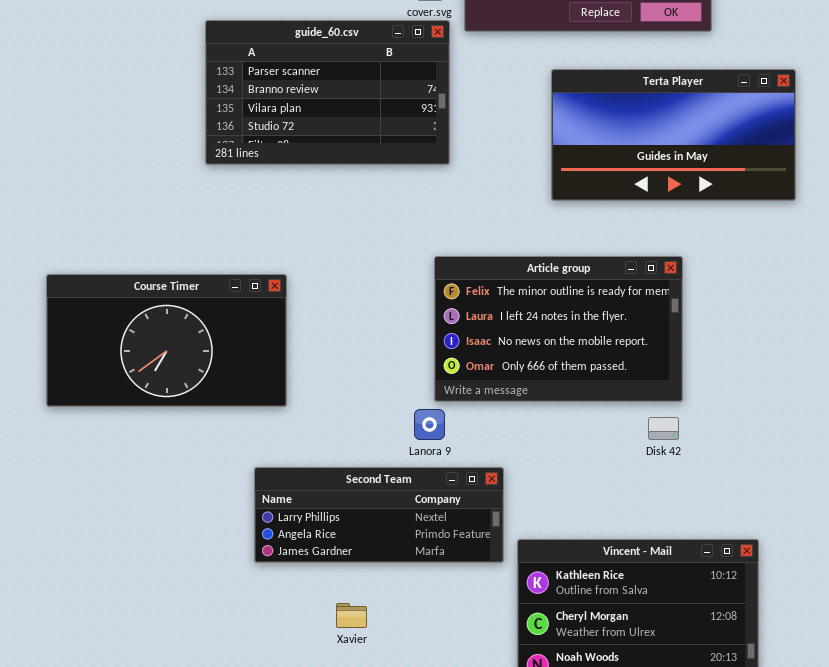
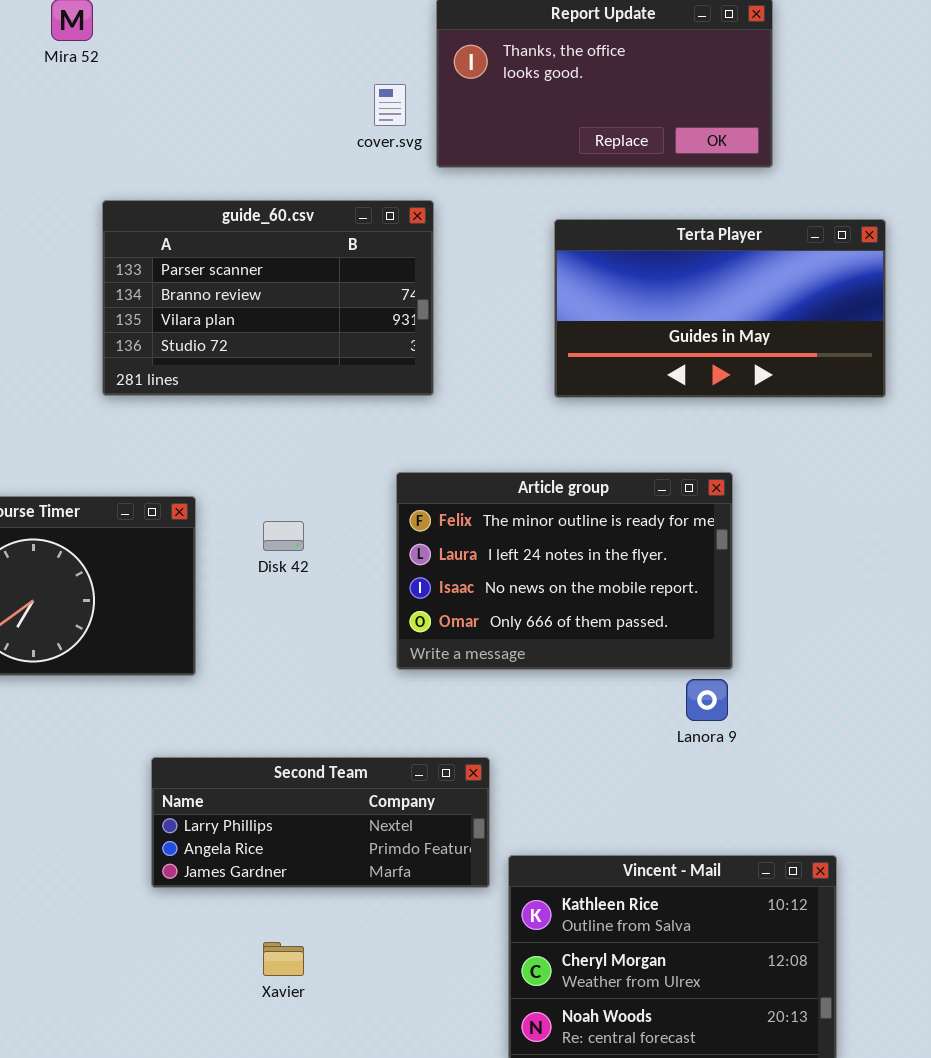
guide_60.csv: [205,20,450,165] -> [102,200,434,396], moved
Lanora 9: [414,409,445,440] -> [686,679,728,721], moved
Disk 42: [648,417,679,440] -> [263,521,304,551], moved

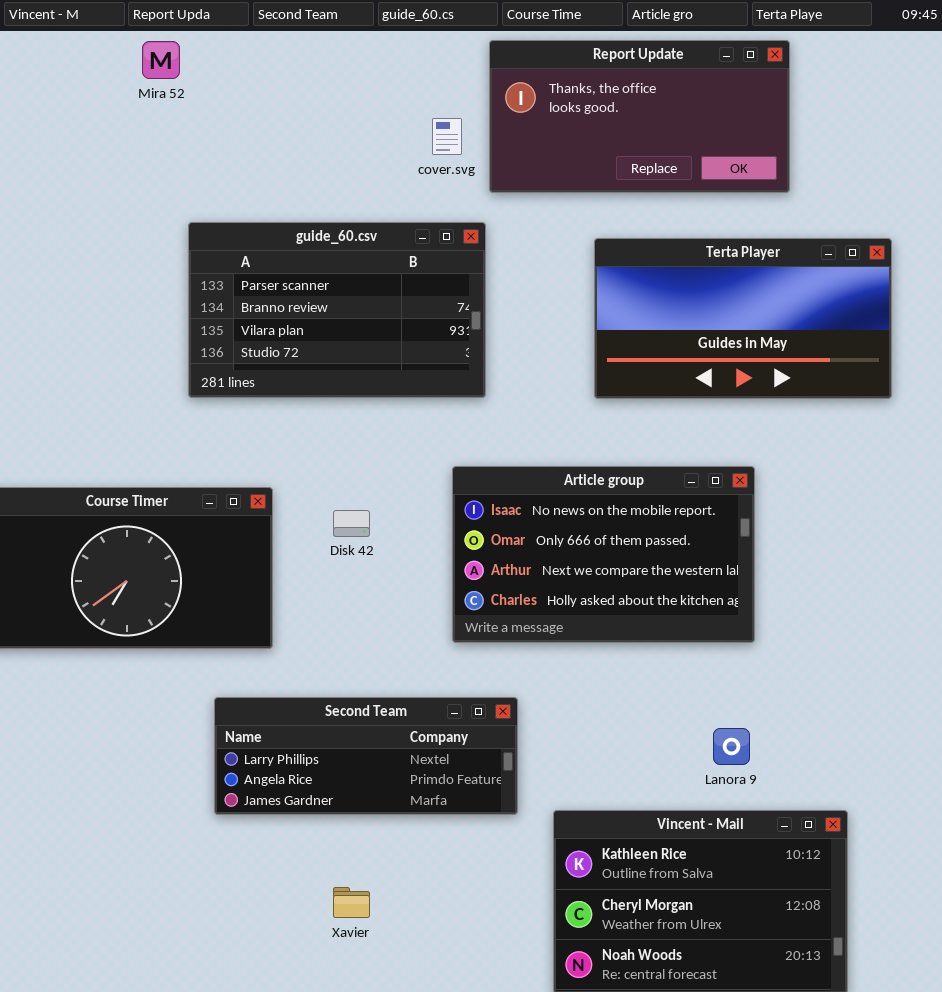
Article group: [396,472,733,670] -> [452,466,755,643], scrolled down 2 rows
Lanora 9: [686,679,728,721] -> [713,728,750,765], moved
Second Team: [151,757,490,888] -> [214,697,518,815], moved

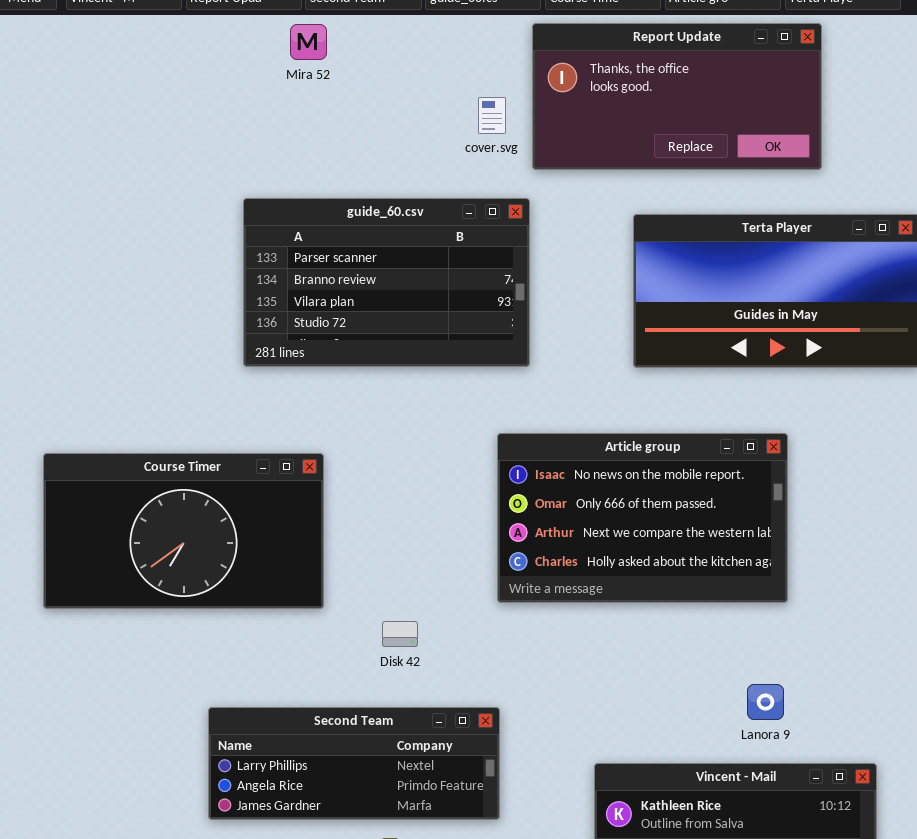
Mira 52: [142,41,180,79] -> [290,24,327,60], moved
Disk 42: [333,510,370,537] -> [382,621,418,647], moved
Second Team: [214,697,518,815] -> [208,707,500,820], moved

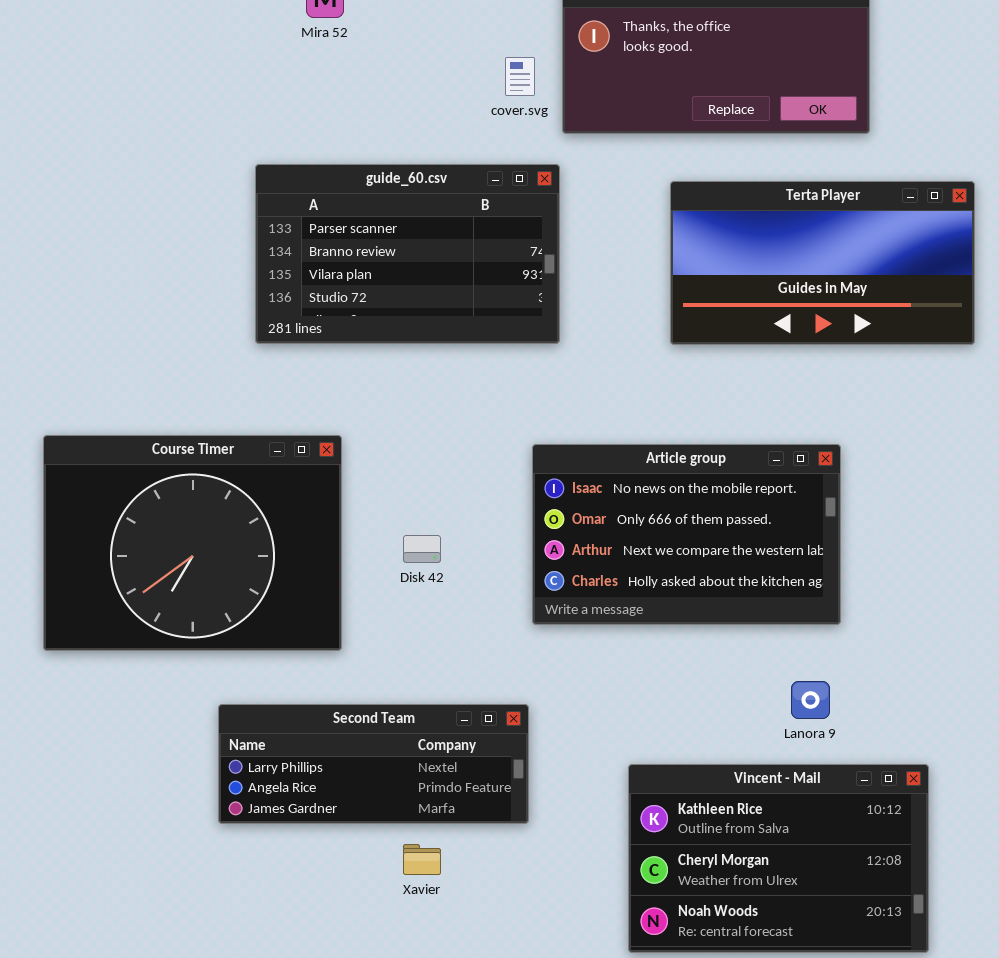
Article group: [497,433,788,603] -> [532,444,841,625], moved
Course Timer: [43,453,324,609] -> [43,435,342,651], resized
Disk 42: [382,621,418,647] -> [403,535,441,563], moved

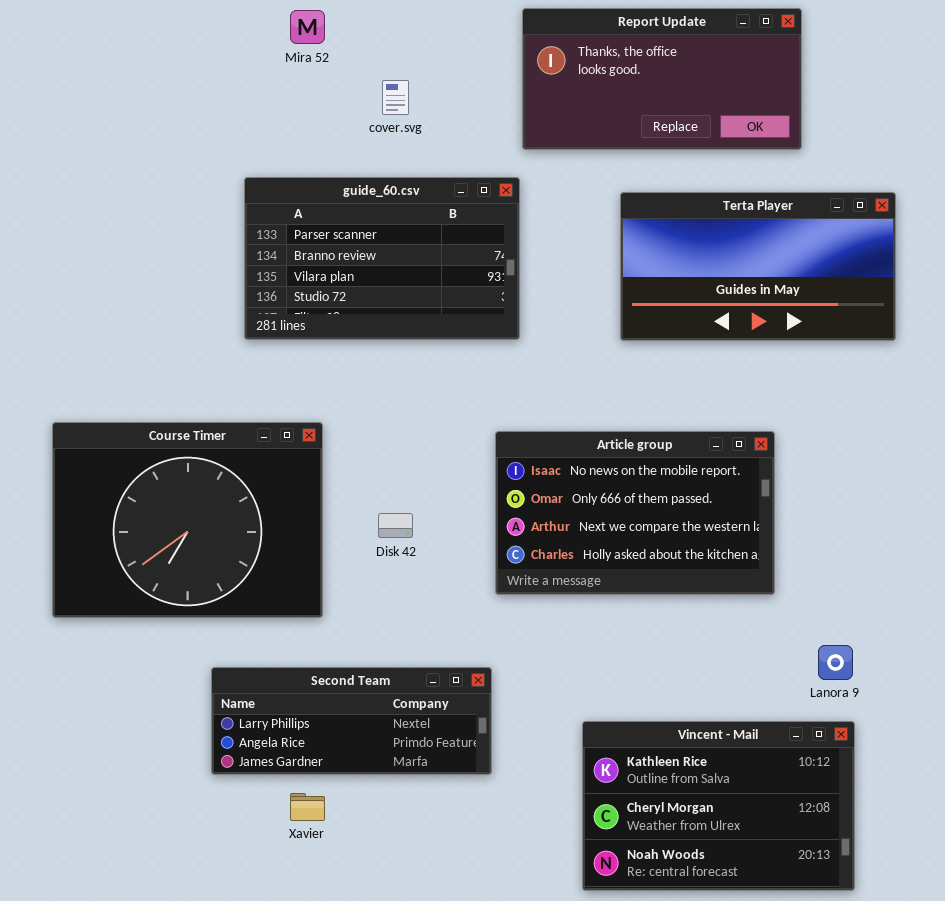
cover.svg: [505,57,535,96] -> [382,80,409,115], moved
Lanora 9: [791,681,830,719] -> [818,645,853,680], moved
Xavier: [403,844,441,875] -> [290,793,325,821], moved

